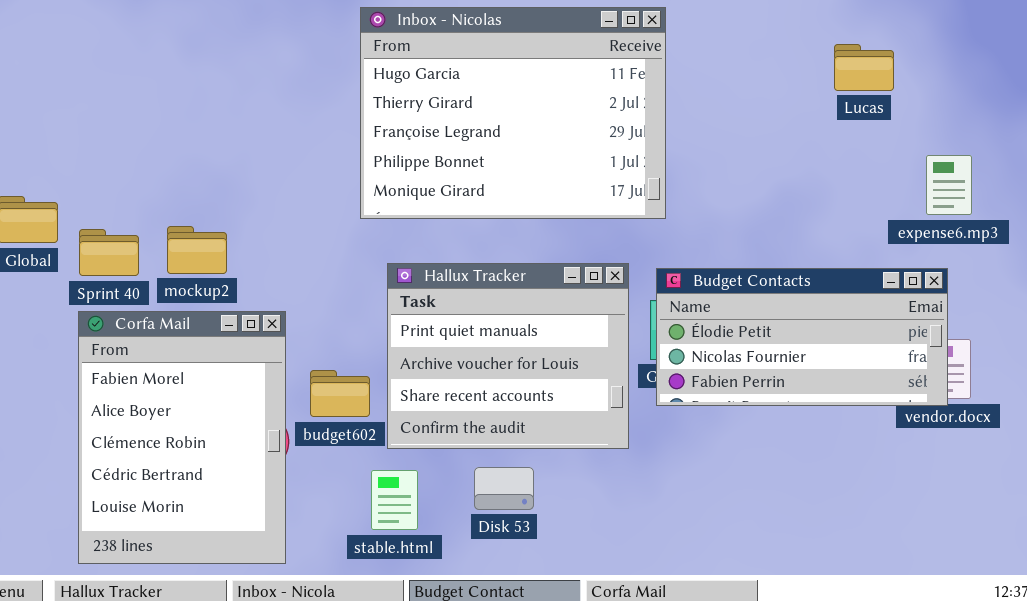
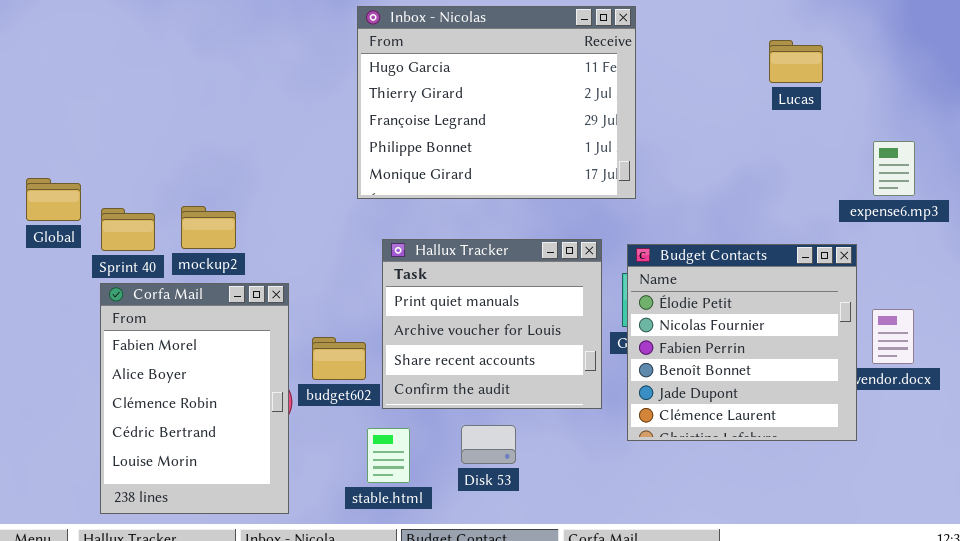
Lucas: [834,44,894,91] -> [769,40,823,83], moved
Budget Contacts: [656,268,948,406] -> [627,244,857,441], resized

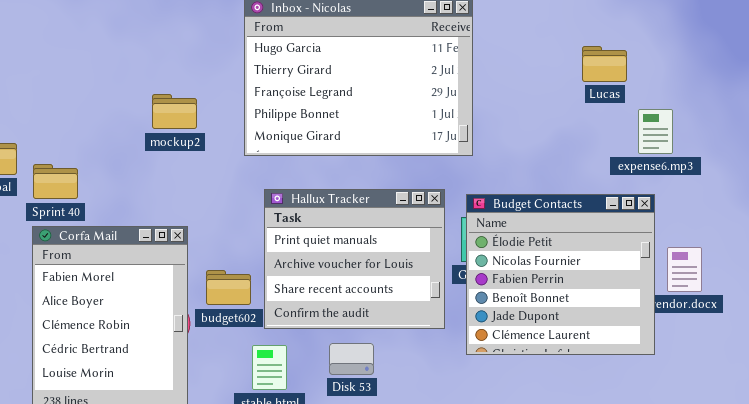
Lucas: [769,40,823,83] -> [582,46,627,82], moved
expense6.mp3: [873,141,915,196] -> [638,109,673,154], moved
mockup2: [181,206,236,249] -> [152,94,197,129], moved

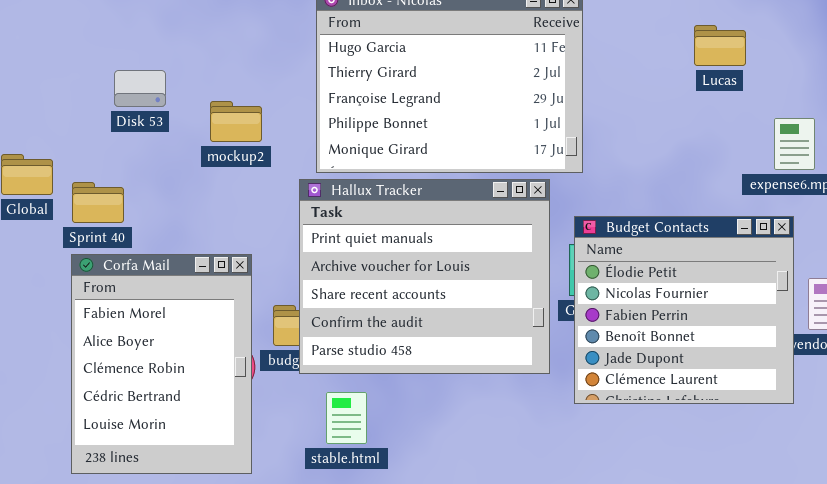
Lucas: [582,46,627,82] -> [694,25,746,66], moved
Hallux Tracker: [264,189,445,329] -> [299,179,550,374], resized
Disk 53: [329,343,374,375] -> [114,70,166,107], moved

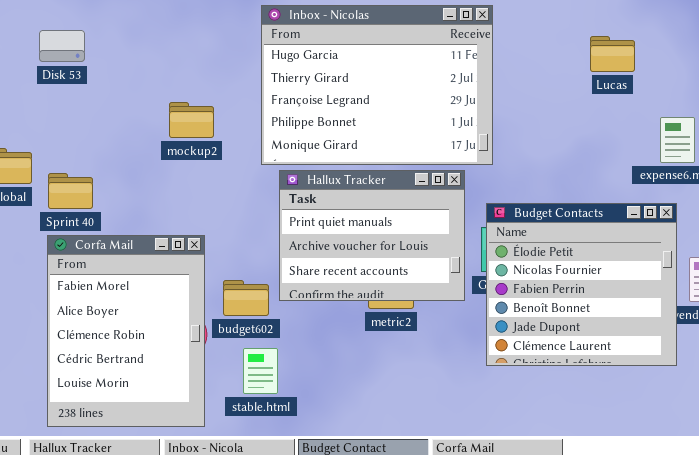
Disk 53: [114,70,166,107] -> [39,30,85,62], moved
Hallux Tracker: [299,179,550,374] -> [279,170,465,301], resized
stable.html: [326,392,367,444] -> [243,348,278,394], moved

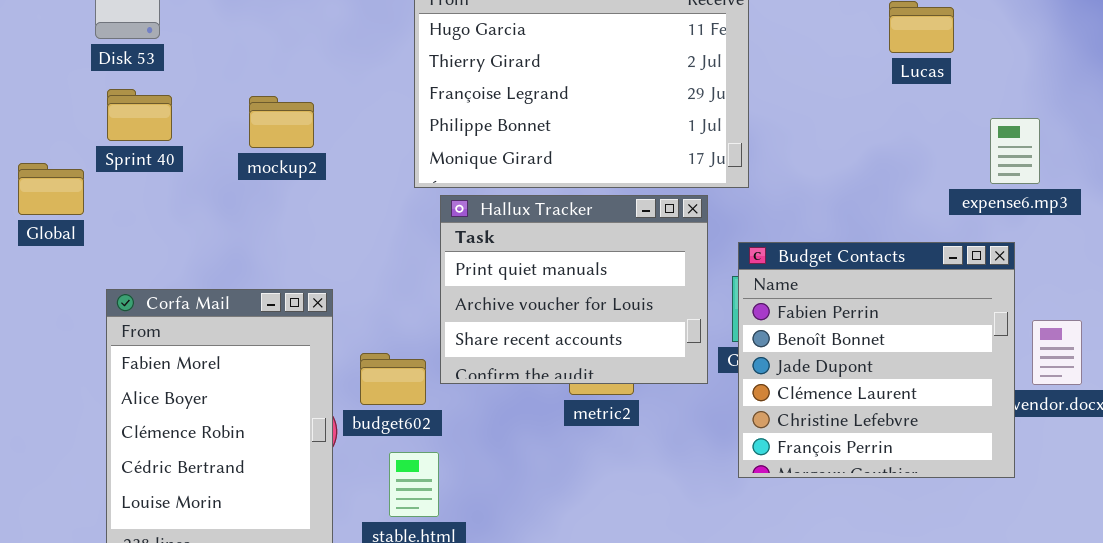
mockup2: [169,102,214,138] -> [249,96,314,148], moved
Sprint 40: [48,173,93,209] -> [107,89,172,141], moved
Budget Contacts: [486,203,677,366] -> [738,242,1015,478], scrolled down 2 rows

